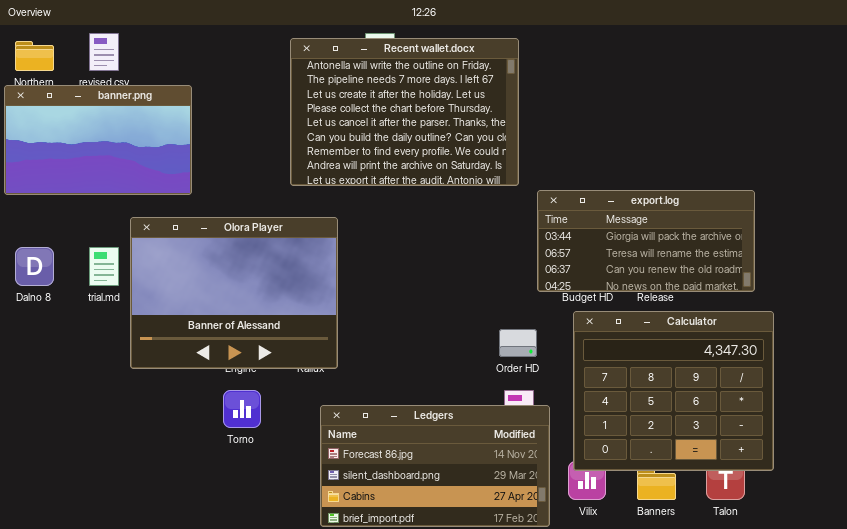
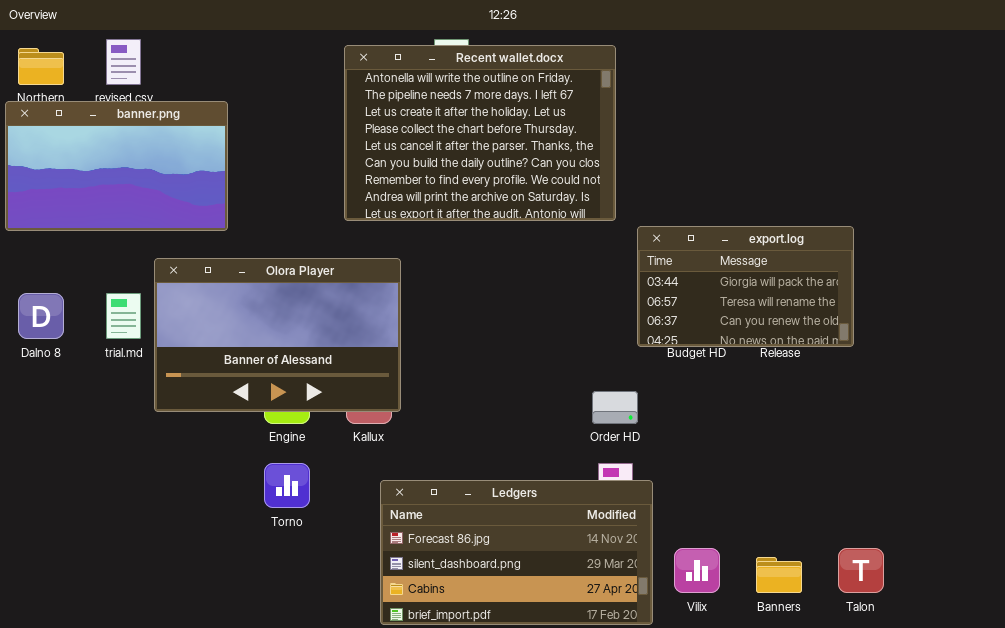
export.log: [537,190,755,292] -> [637,226,854,347], resized
Olora Player: [130,217,338,369] -> [154,258,401,412], resized
Calculator: [573,311,774,471] -> none, closed

